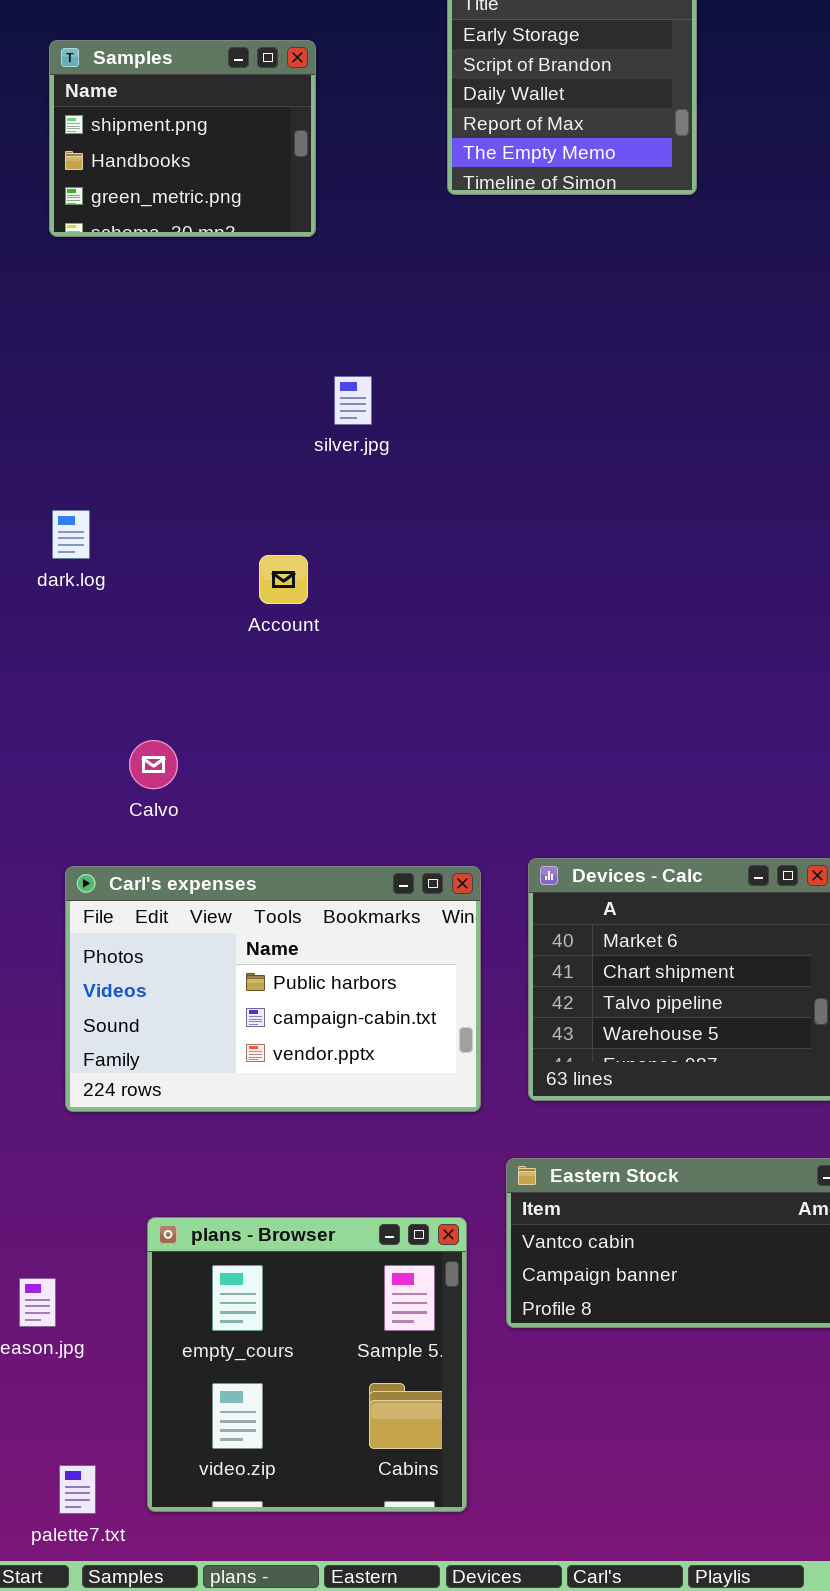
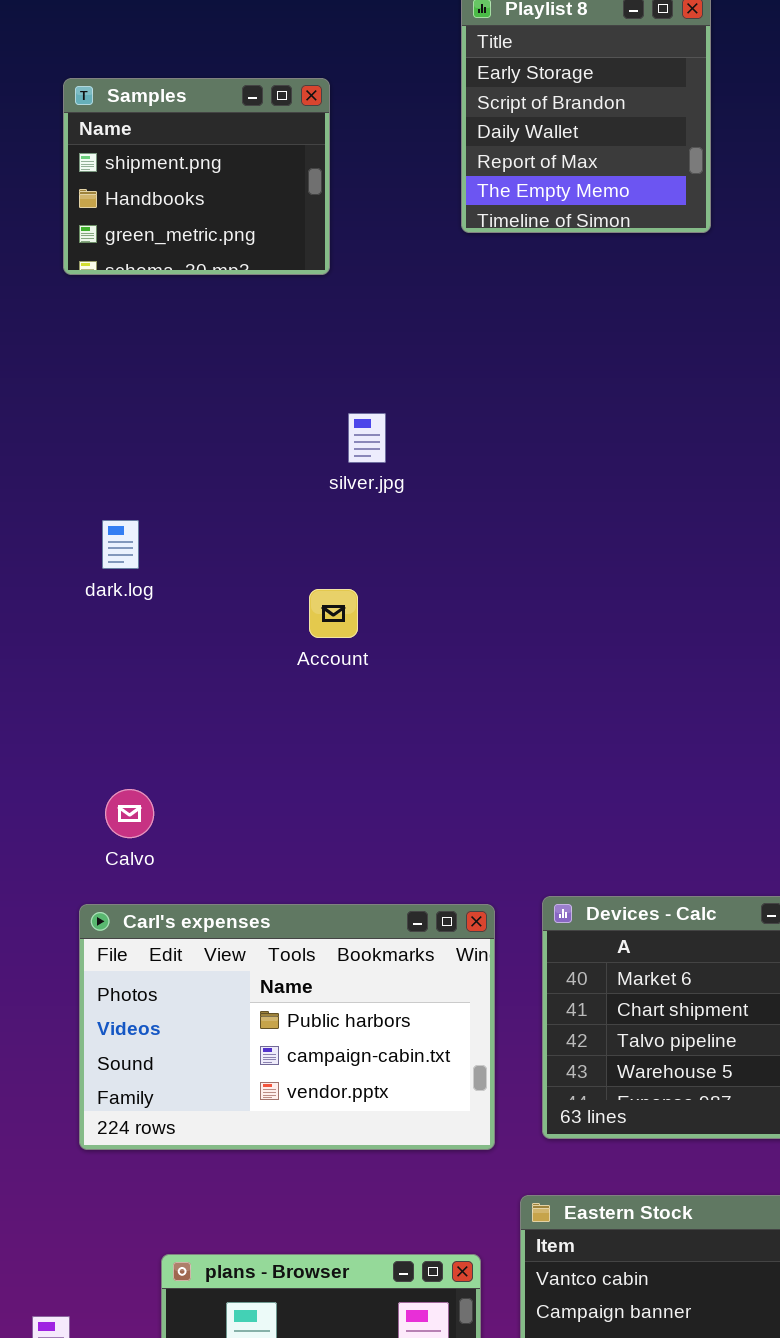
dark.log: [52,510,90,559] -> [102,520,139,569], moved
Account: [259,555,308,604] -> [309,589,358,638], moved
Calvo: [129,740,178,789] -> [105,789,154,838], moved

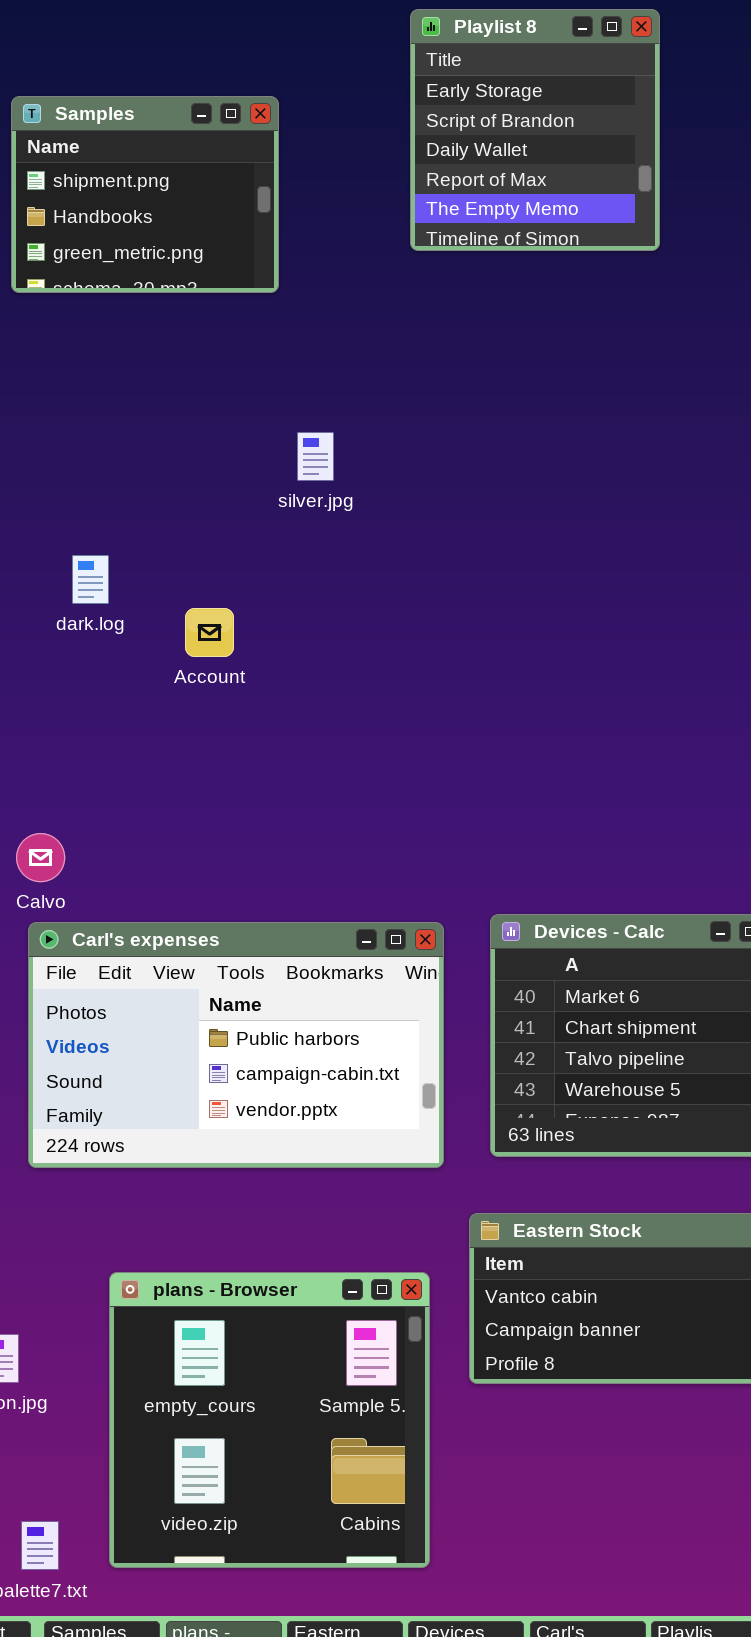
dark.log: [102,520,139,569] -> [72,555,109,604], moved
Account: [309,589,358,638] -> [185,608,234,657], moved
Calvo: [105,789,154,838] -> [16,833,65,882], moved

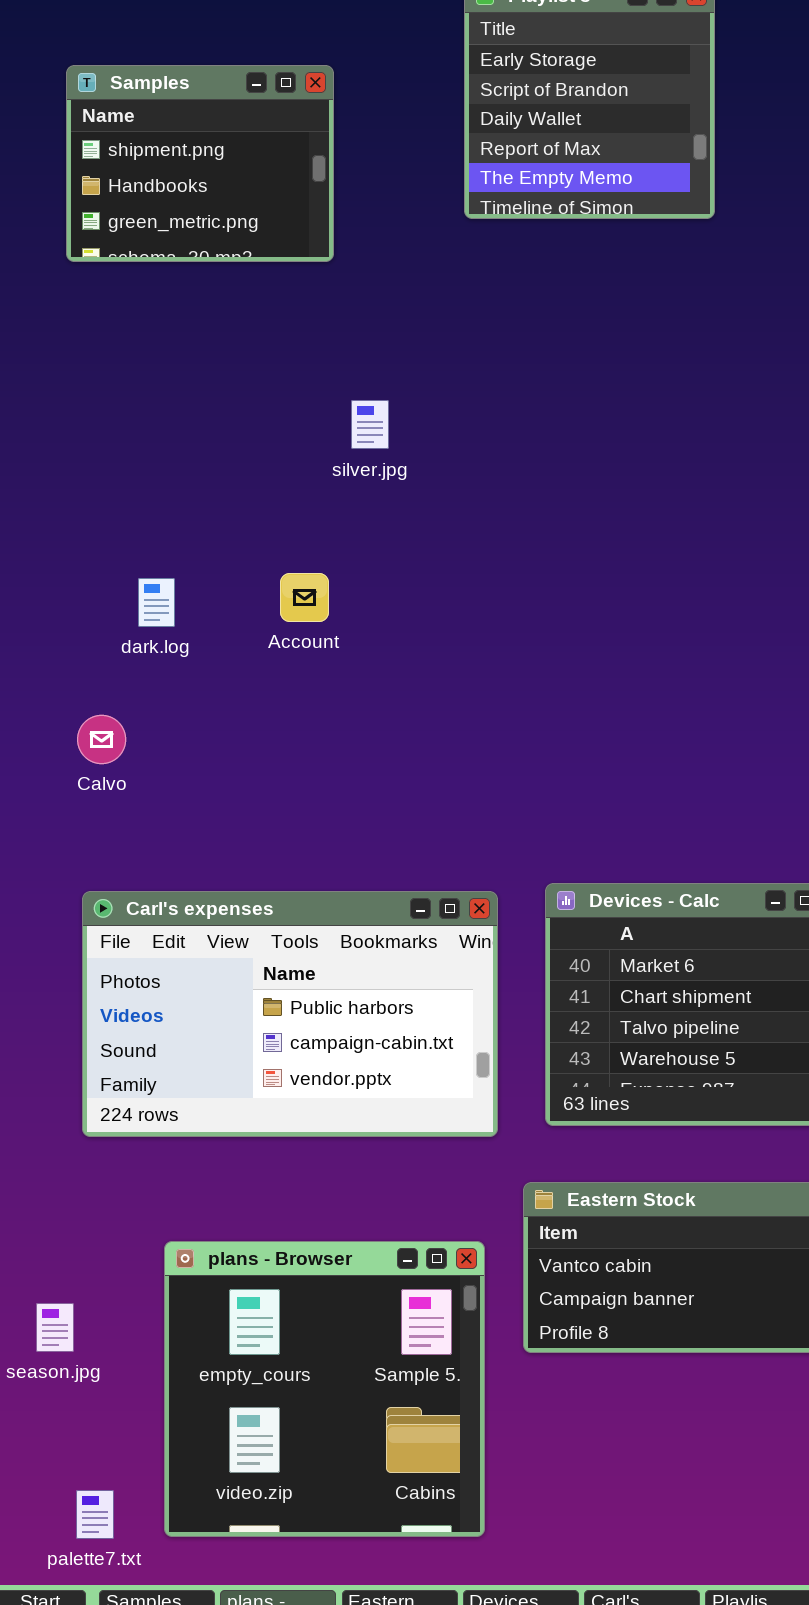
dark.log: [72,555,109,604] -> [138,578,175,627], moved
Account: [185,608,234,657] -> [280,573,329,622], moved
Calvo: [16,833,65,882] -> [77,715,126,764], moved

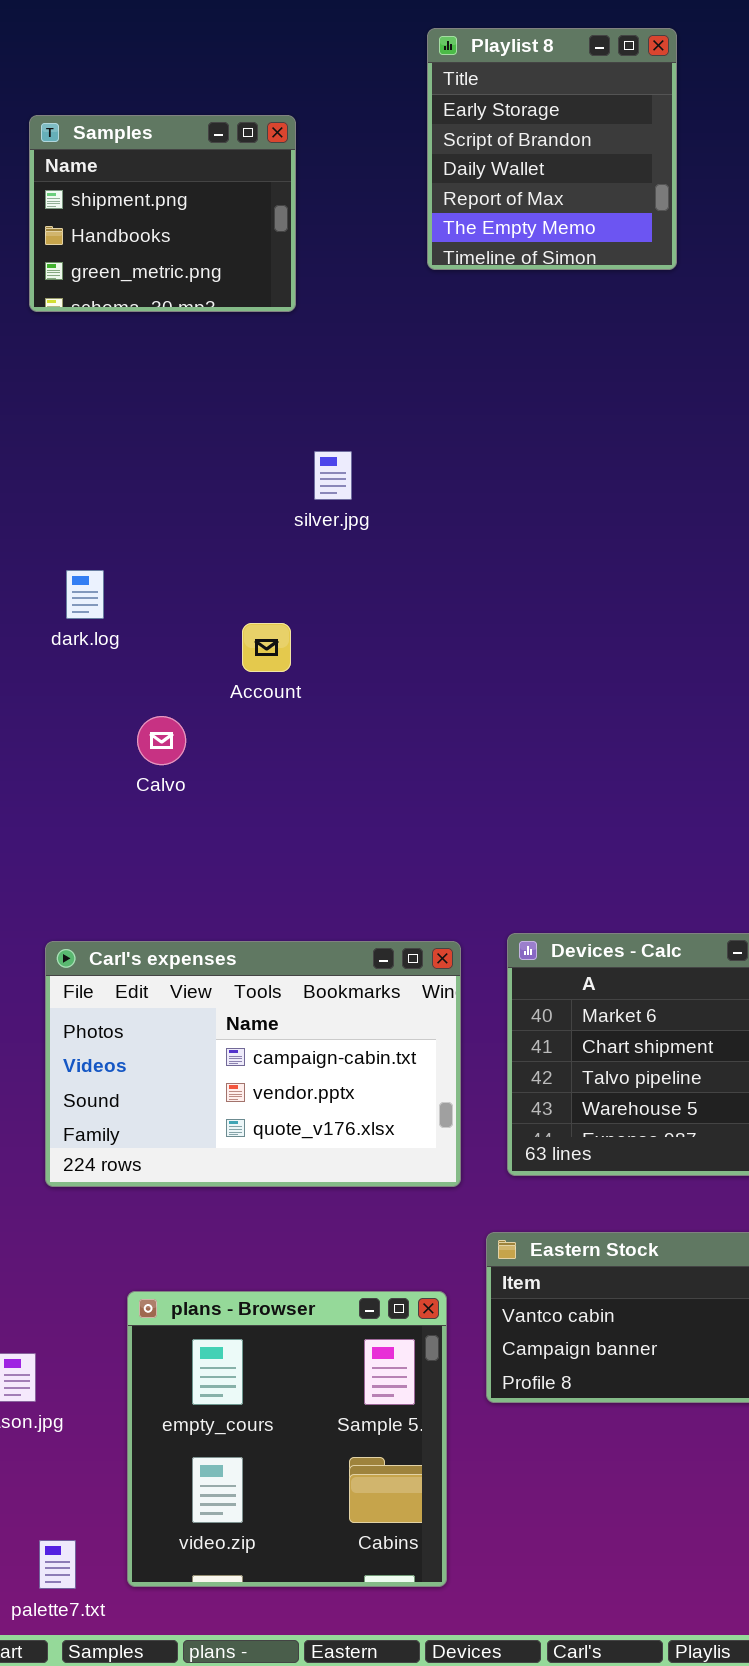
dark.log: [138,578,175,627] -> [66,570,104,619], moved
Calvo: [77,715,126,764] -> [137,716,186,765], moved
Carl's expenses: [82,891,498,1137] -> [45,941,461,1187], scrolled down 1 row

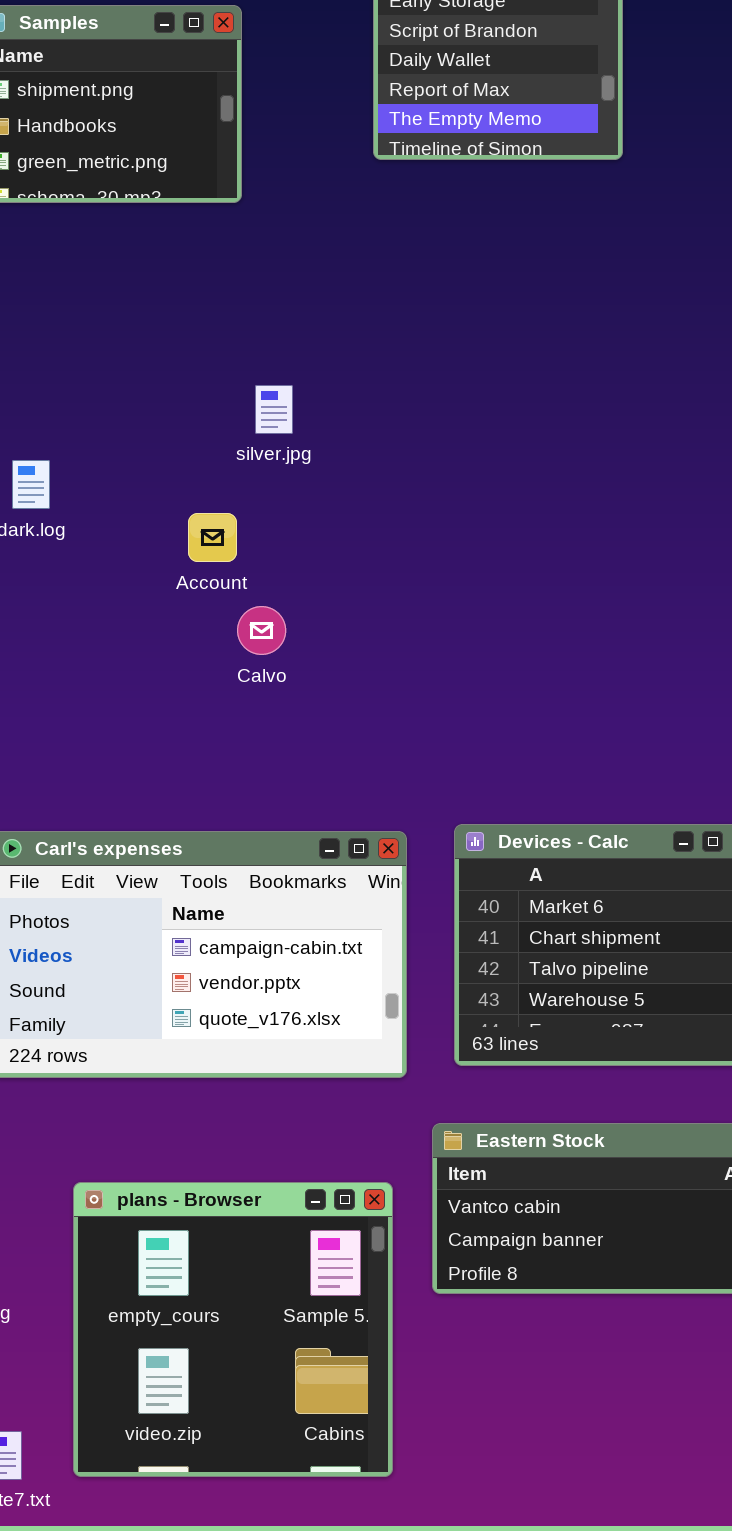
silver.jpg: [314,451,352,500] -> [255,385,293,434], moved
Calvo: [137,716,186,765] -> [237,606,286,655], moved

